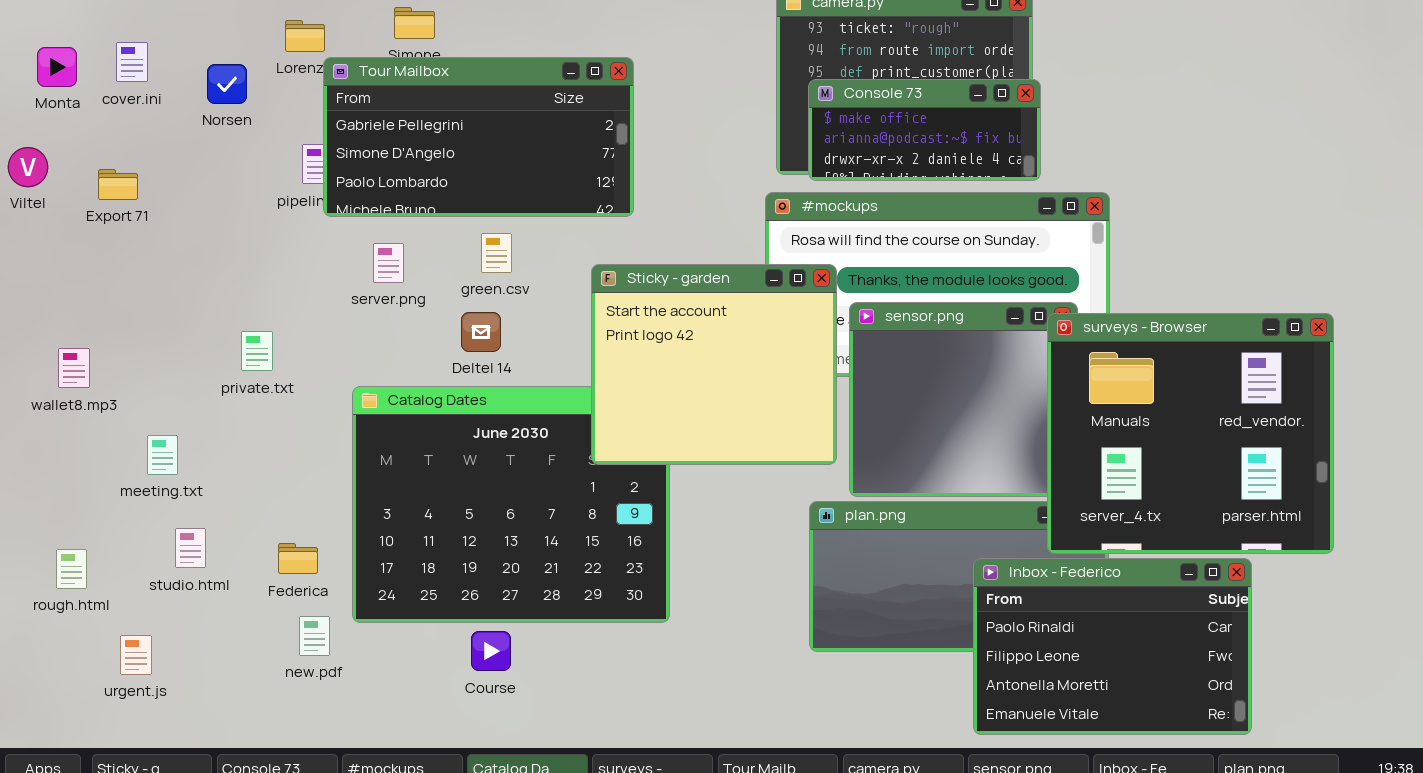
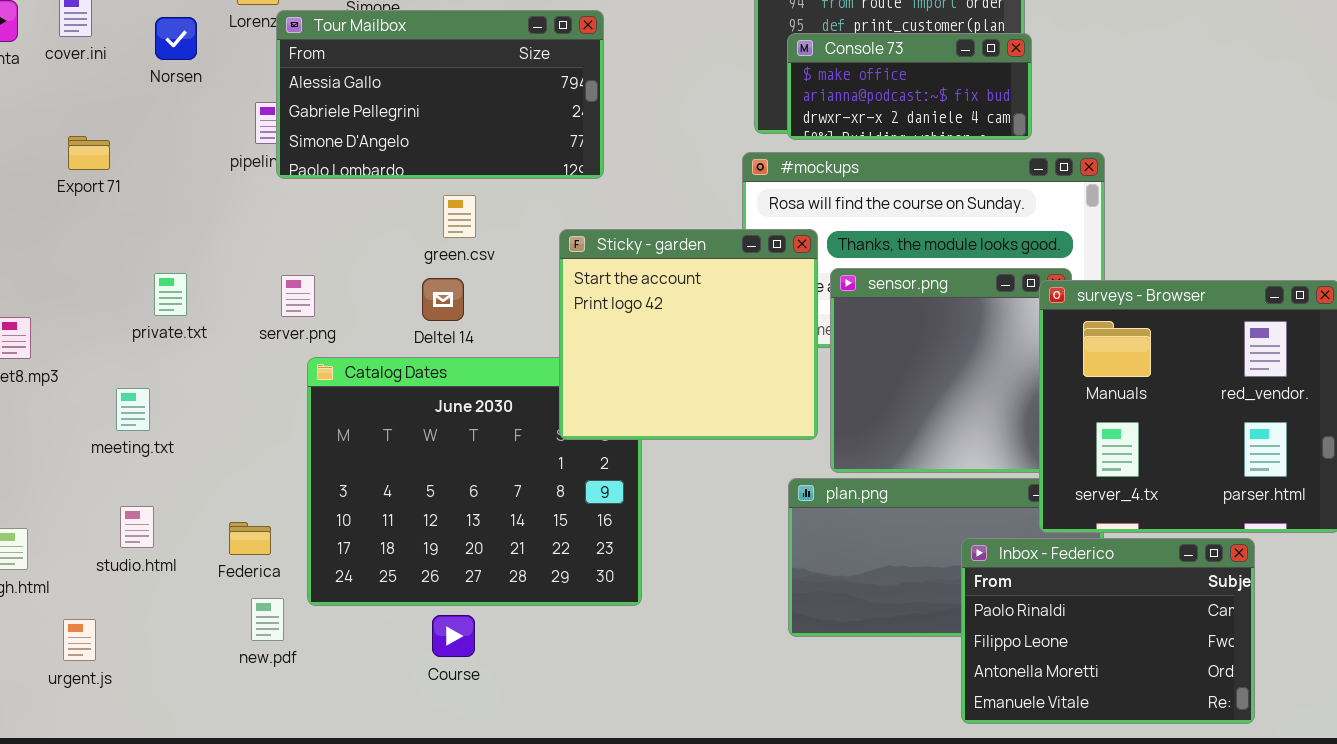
Tour Mailbox: [323,57,634,217] -> [276,10,604,179], scrolled up 1 row
Export 71: [98,169,138,200] -> [68,136,110,170], moved
server.png: [373,243,404,283] -> [281,275,315,317], moved
private.txt: [241,331,273,371] -> [154,273,187,316], moved
meeting.txt: [147,435,178,475] -> [116,388,150,431], moved

